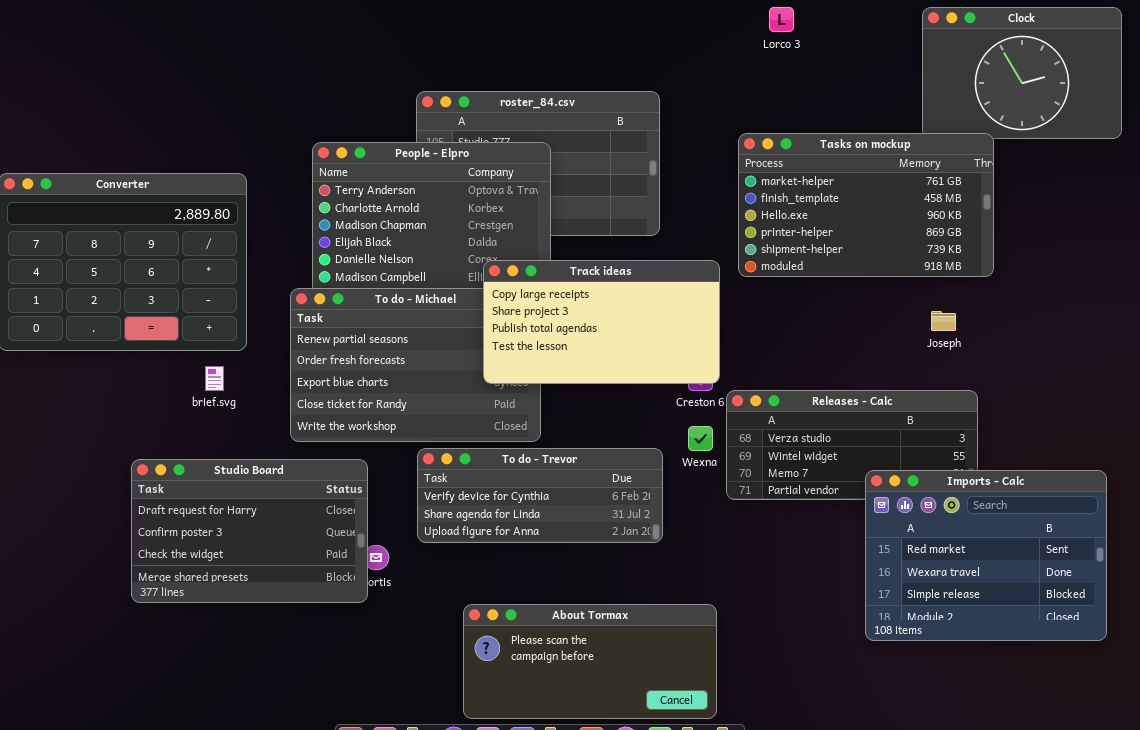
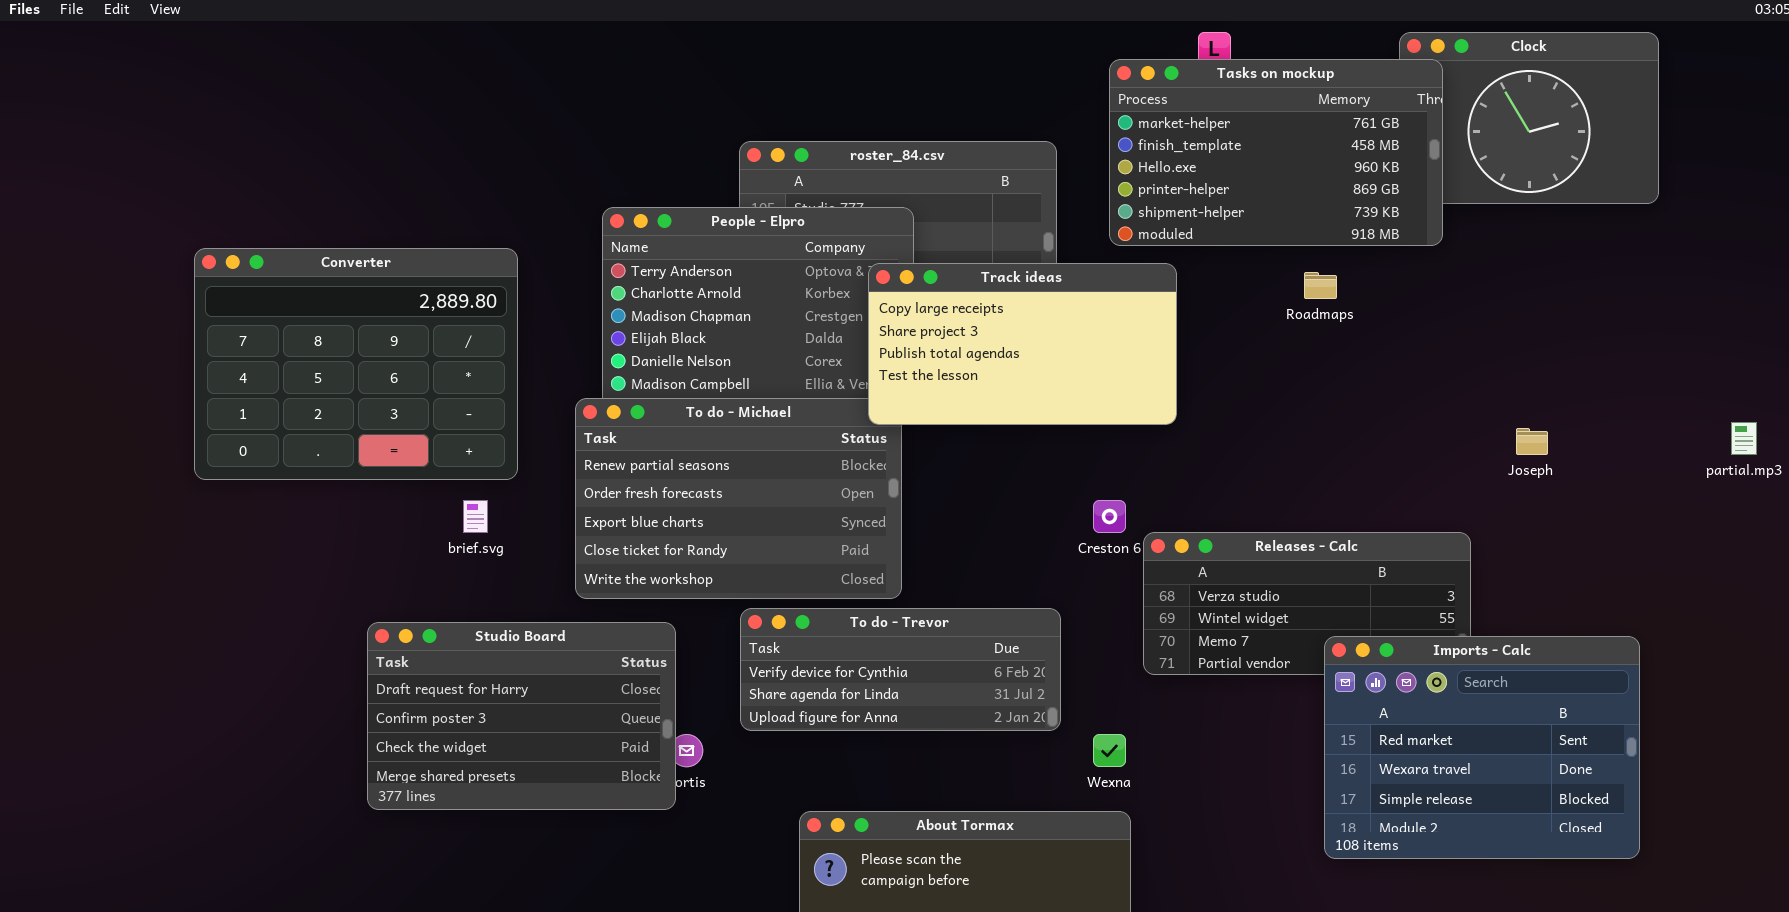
Tasks on mockup: [738,133,994,277] -> [1109,59,1443,246], moved
Track ideas: [483,260,720,384] -> [868,263,1177,425], moved
Joseph: [931,311,956,331] -> [1516,428,1548,455], moved
Wexna: [688,426,713,451] -> [1093,734,1126,767], moved

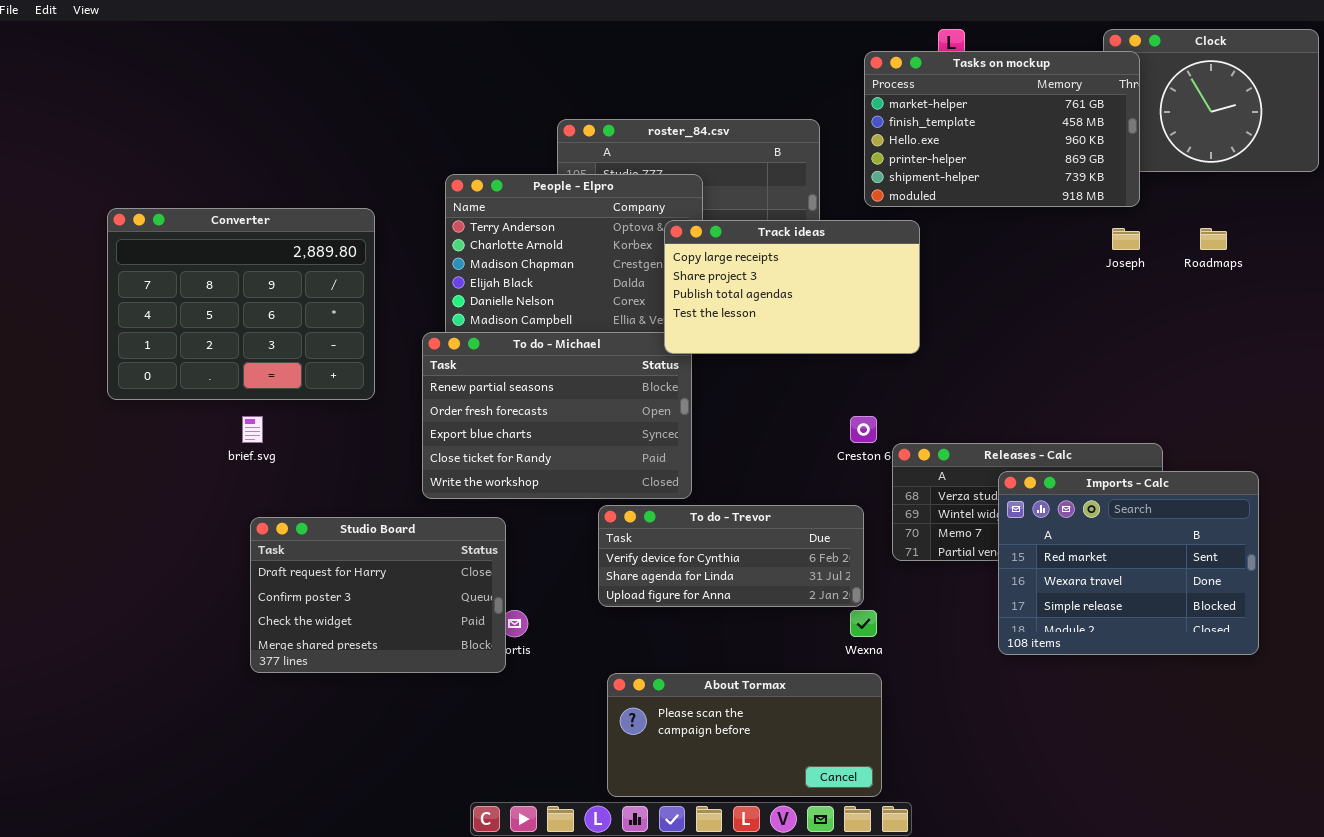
Roadmaps: [1304,272,1337,299] -> [1200,228,1227,250], moved
Joseph: [1516,428,1548,455] -> [1112,228,1140,250], moved
brief.svg: [463,500,488,533] -> [242,416,263,443], moved
To do - Trevor: [740,608,1061,731] -> [598,505,864,607], moved
Imports - Calc: [1324,636,1640,859] -> [998,471,1259,655], moved

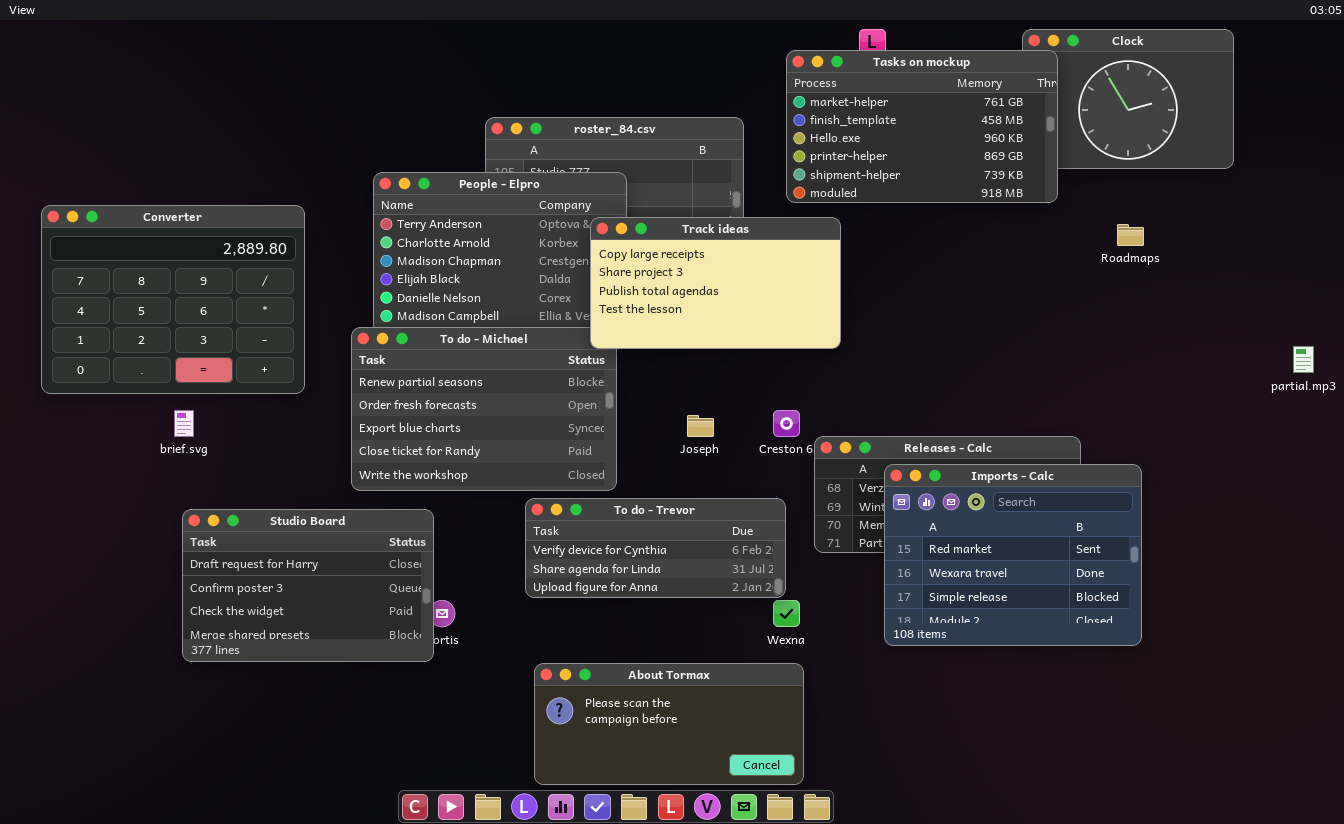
Joseph: [1112,228,1140,250] -> [687,415,714,437], moved
Imports - Calc: [998,471,1259,655] -> [884,464,1142,646], moved

